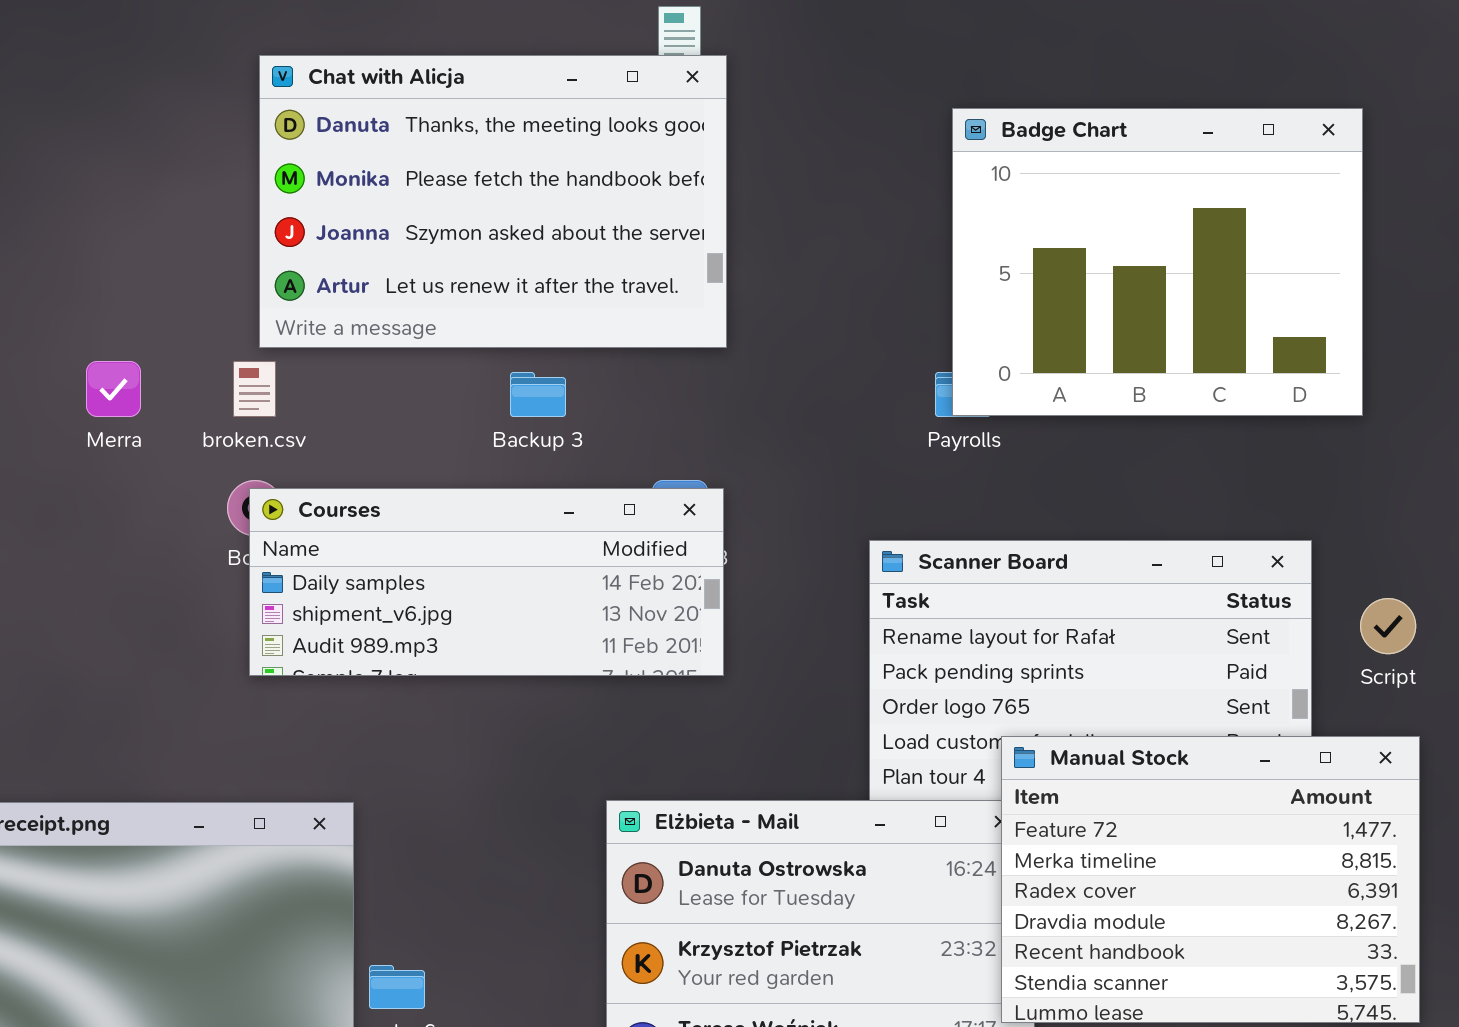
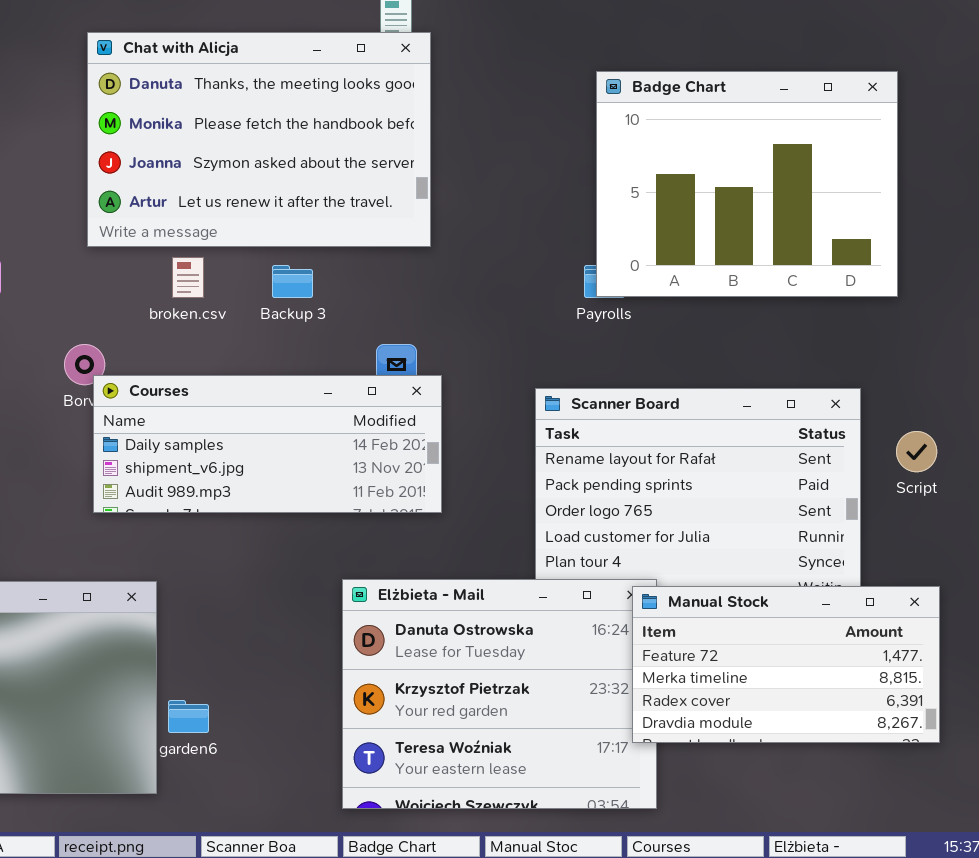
broken.csv: [233,361,276,417] -> [172,257,204,298], moved
Courses: [249,488,724,676] -> [93,375,442,513], moved
Manual Stock: [1001,736,1420,1023] -> [632,586,940,743], resized

